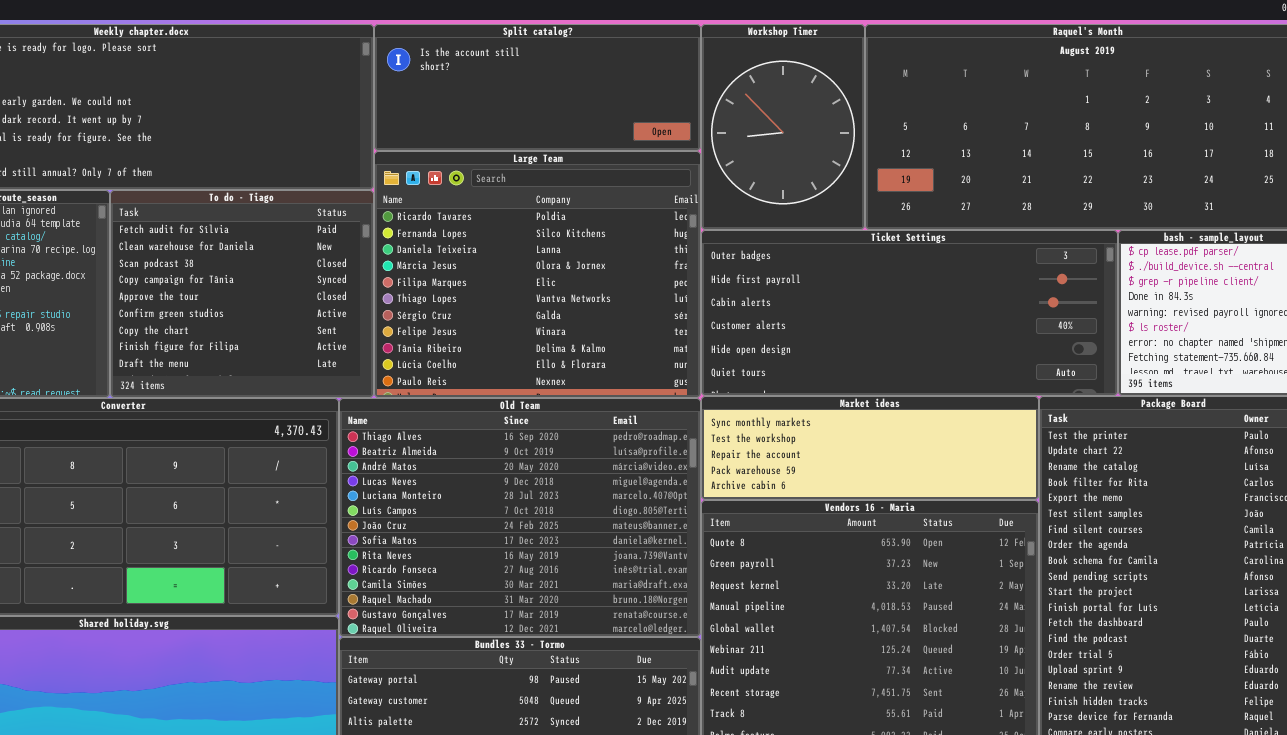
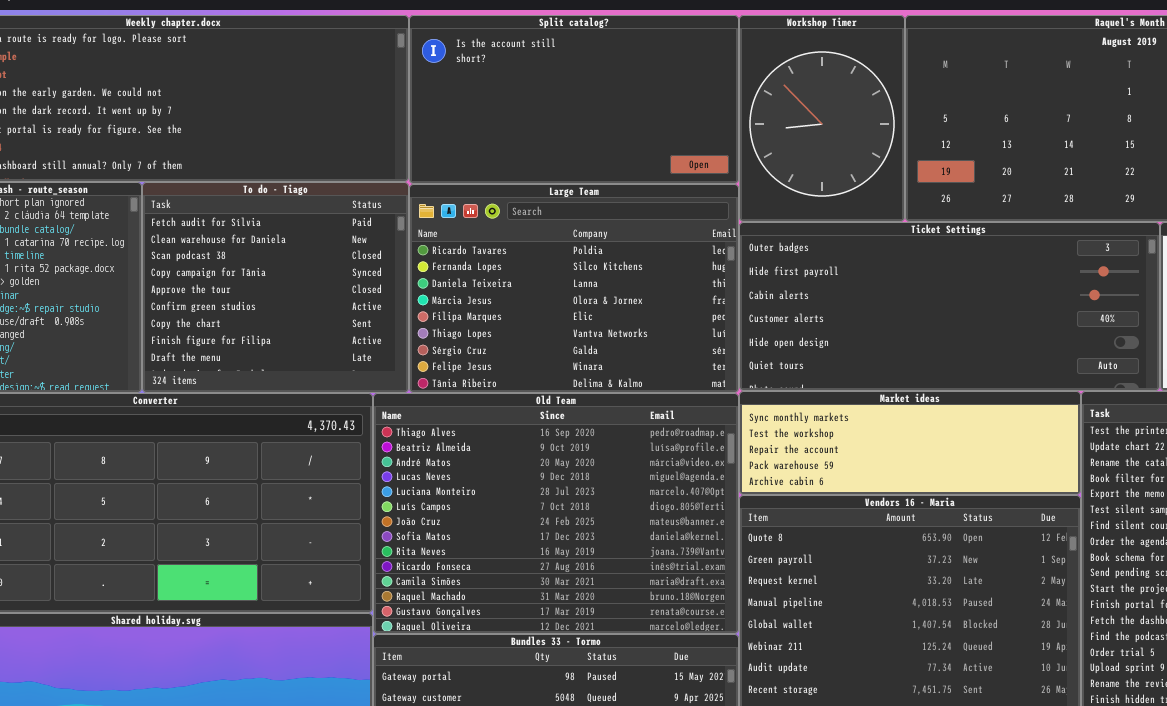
Split catalog?: [374,24,701,151] -> [409,15,739,184], resized
Large Team: [374,151,701,398] -> [409,184,739,393], resized

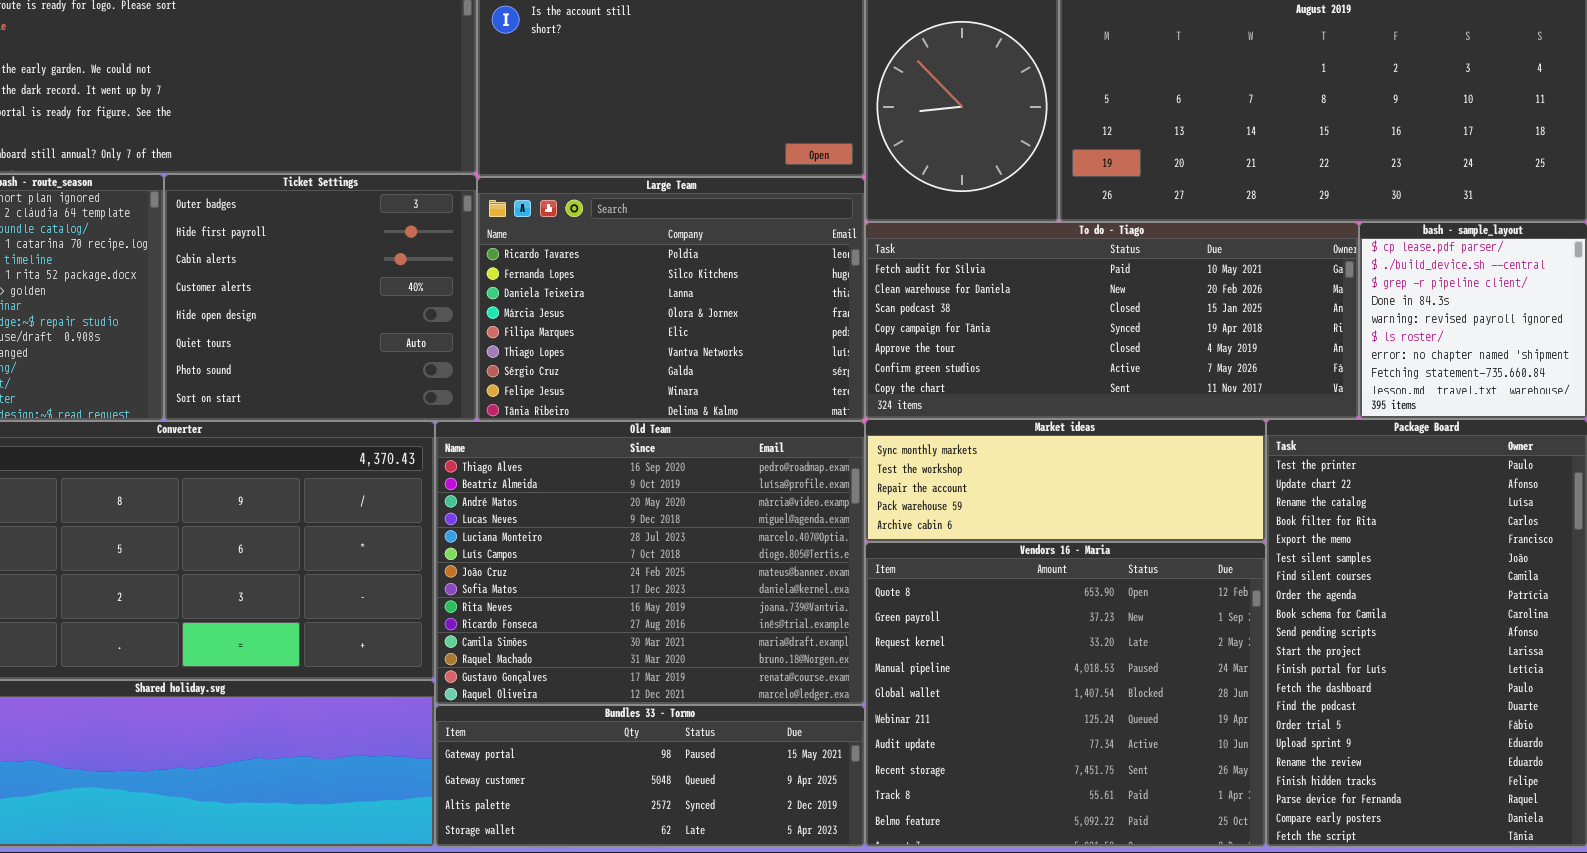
To do - Tiago: [142,182,409,393] -> [865,222,1359,419], moved, resized
Ticket Settings: [739,222,1160,391] -> [164,174,477,421], moved, resized

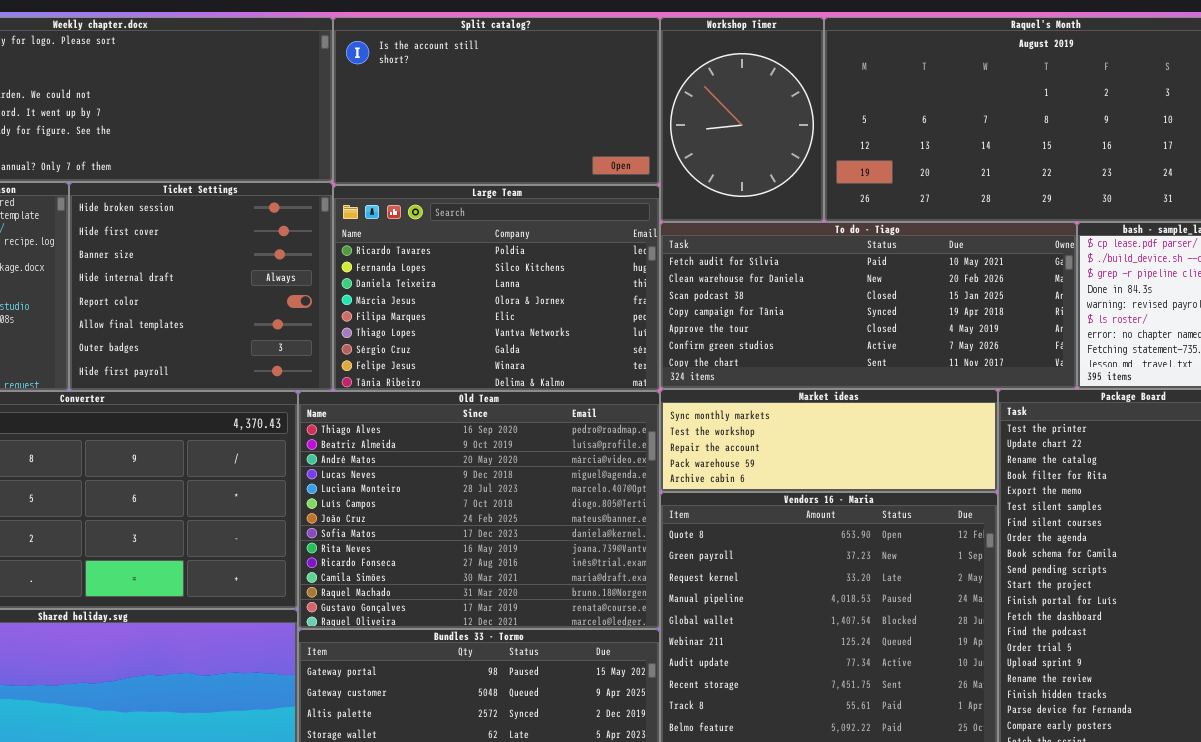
Ticket Settings: [164,174,477,421] -> [69,182,333,391], scrolled up 6 rows

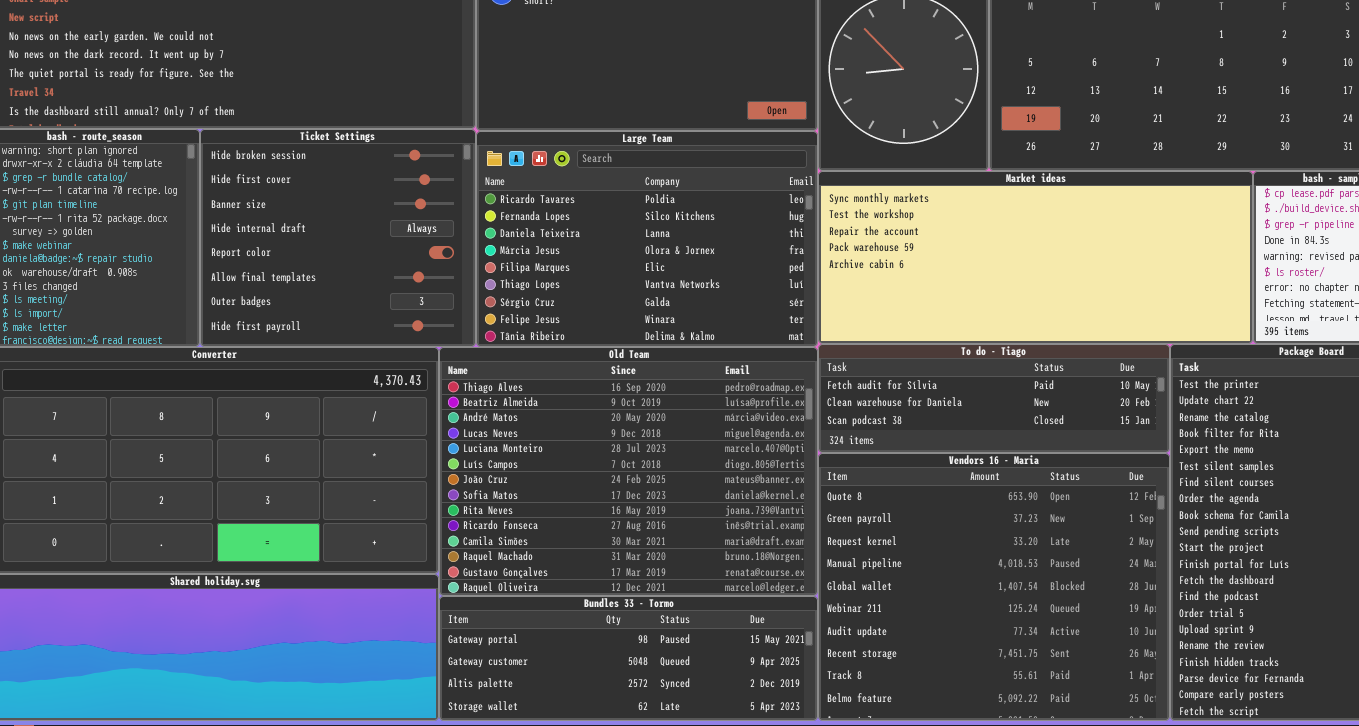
To do - Tiago: [660,222,1077,389] -> [818,344,1170,453], moved, resized
Market ideas: [660,389,998,492] -> [818,171,1253,344], moved, resized

